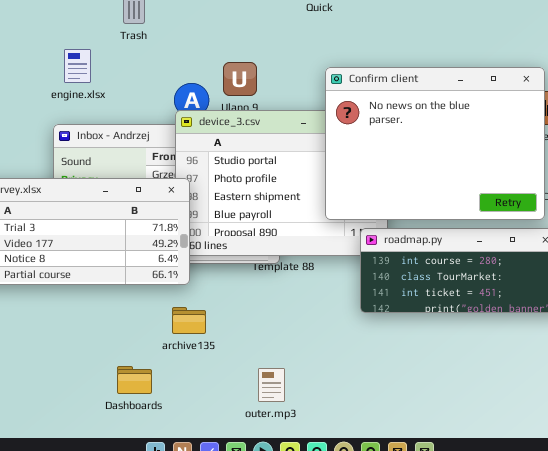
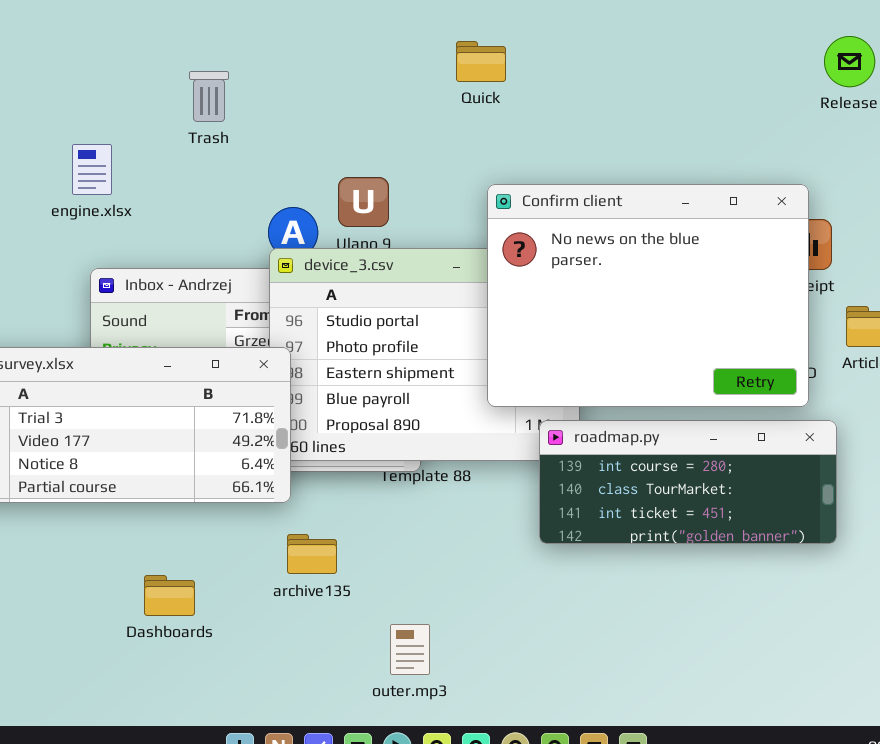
engine.xlsx: [64,49,91,83] -> [72,144,112,195], moved
archive135: [172,307,206,334] -> [287,534,337,574], moved
Dashboards: [117,366,152,394] -> [144,575,195,616], moved

